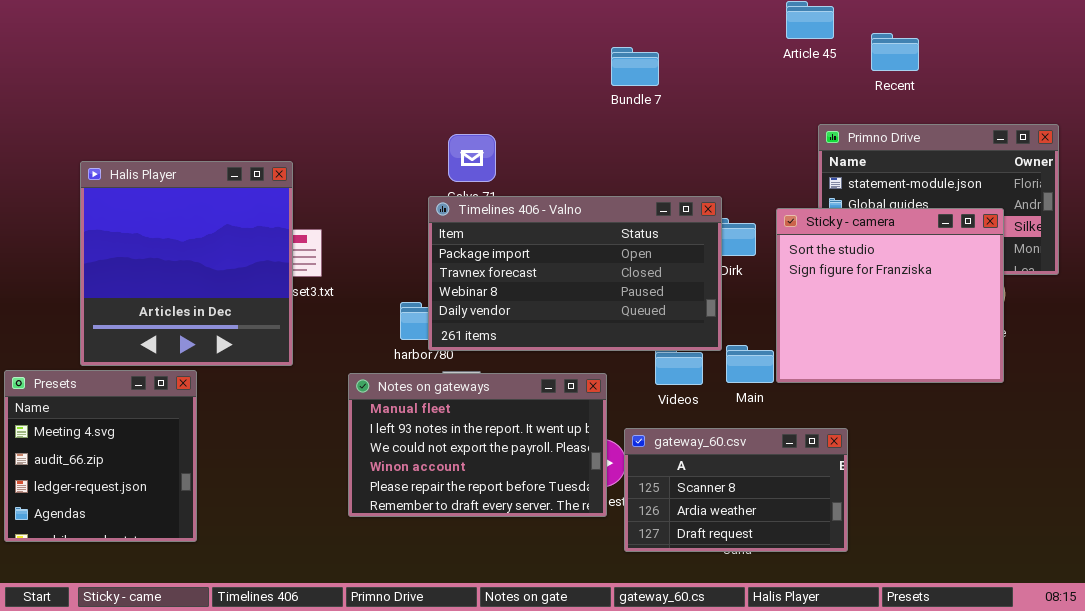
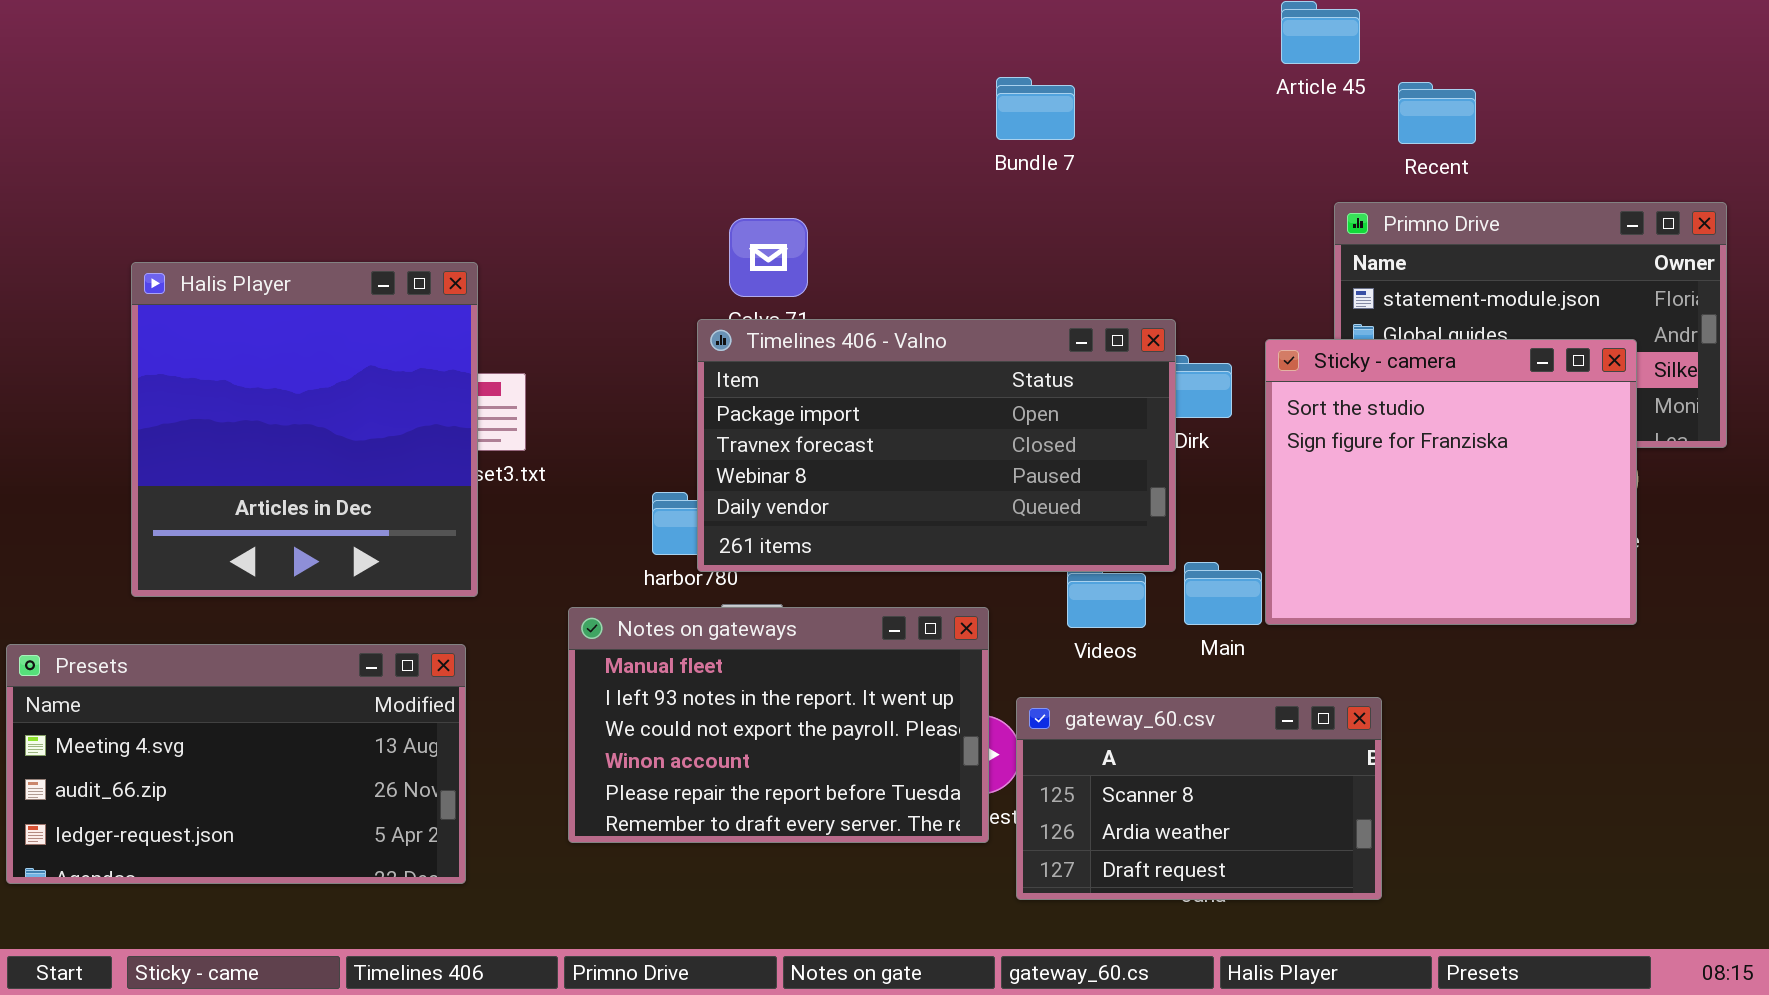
Recent: [871,33,919,71] -> [1398,82,1476,144], moved
Presets: [4,370,197,542] -> [6,644,466,884], resized

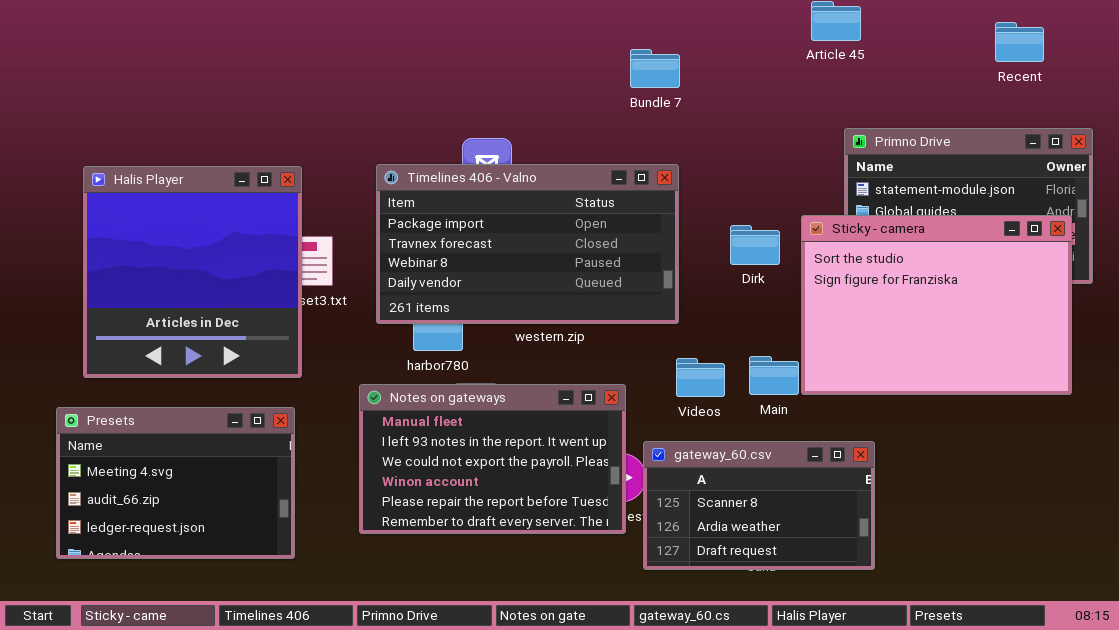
Recent: [1398,82,1476,144] -> [995,22,1044,62], moved
Timelines 406 - Valno: [697,319,1176,572] -> [376,164,679,324], moved
Sticky - camera: [1265,339,1637,625] -> [801,215,1072,395], resized
Presets: [6,644,466,884] -> [56,407,295,559], resized

